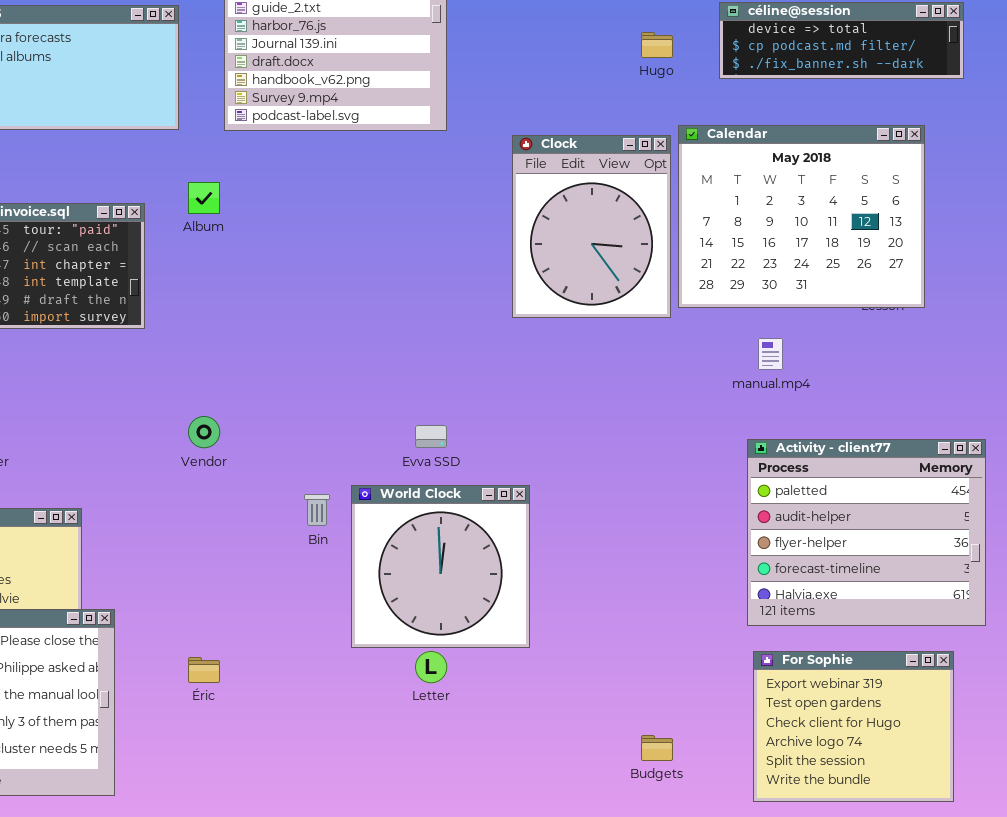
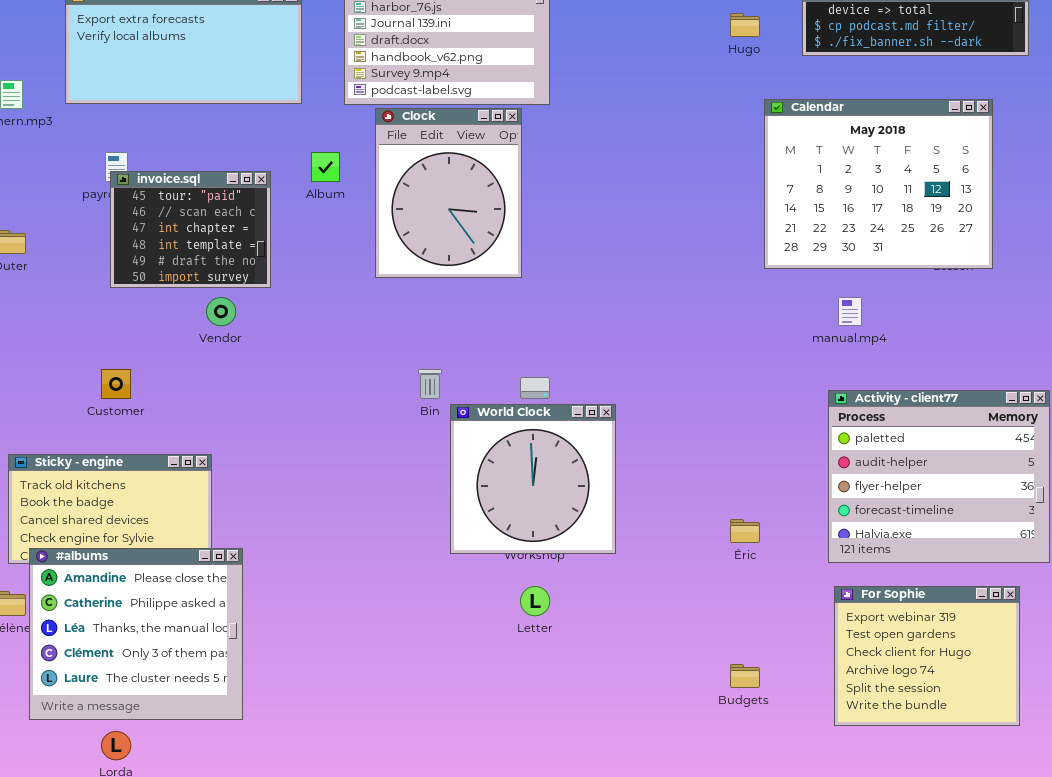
Clock: [512,135,671,318] -> [375,108,522,278], moved
Vendor: [188,416,220,448] -> [206,297,236,326], moved
World Clock: [351,485,530,648] -> [450,404,616,554], moved
Bin: [304,494,330,526] -> [418,369,442,399], moved
Éric: [188,657,220,683] -> [730,519,760,543], moved

